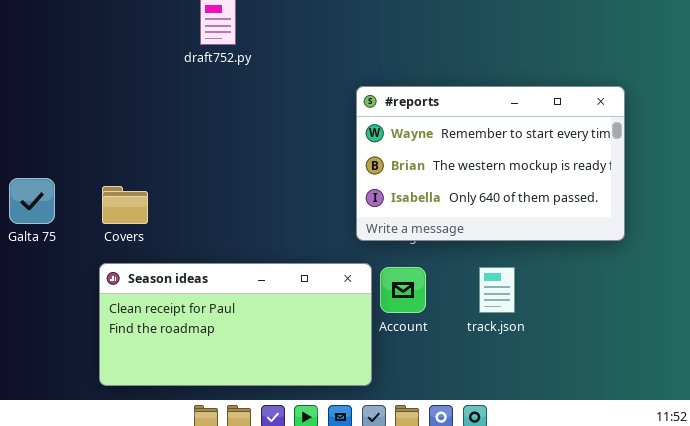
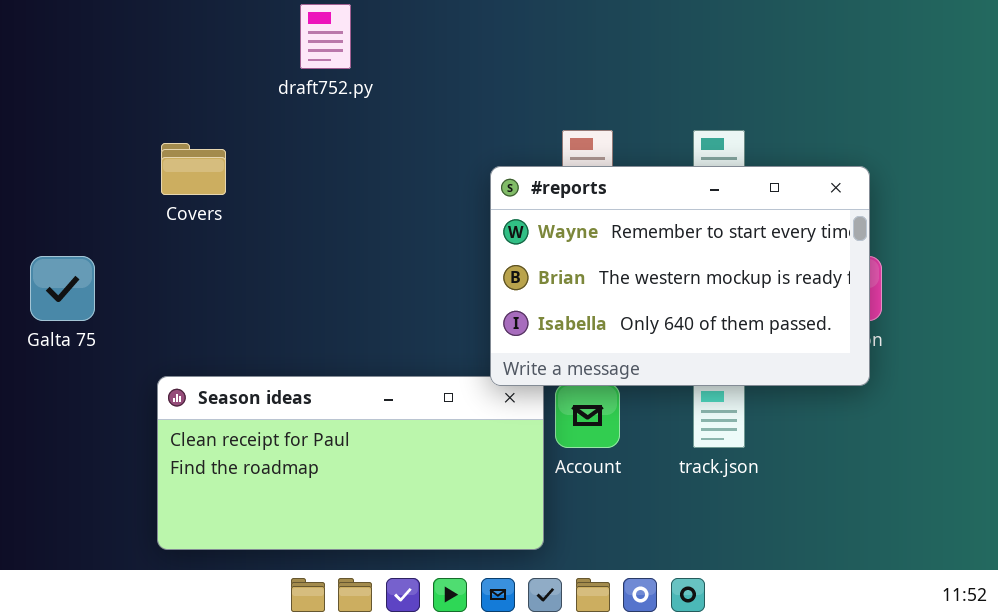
#reports: [356,86,625,241] -> [490,166,870,386], moved
Covers: [102,186,148,224] -> [161,143,226,195], moved

